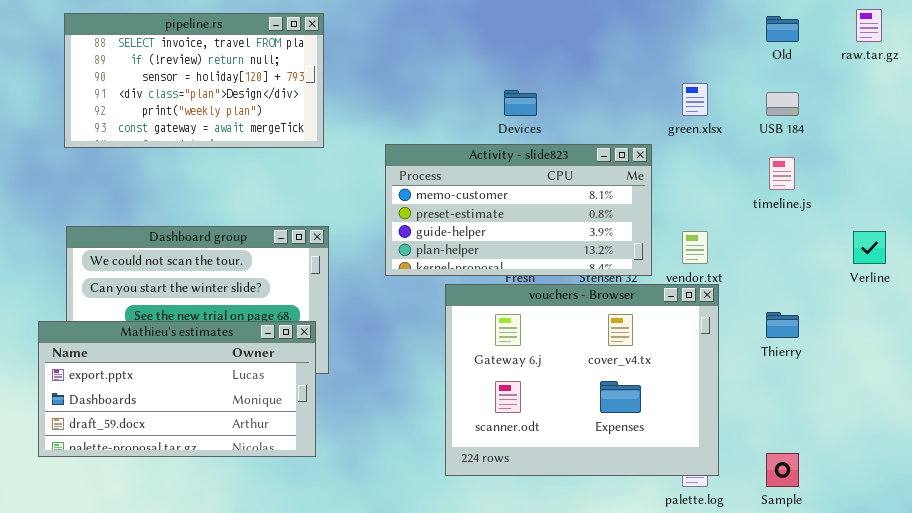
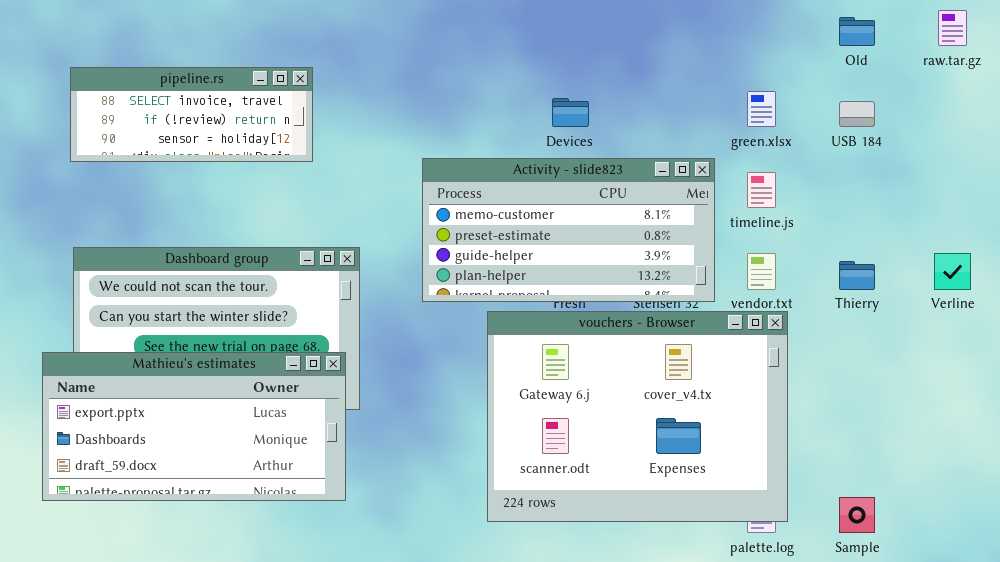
pipeline.rs: [64,13,324,148] -> [70,67,313,162], resized
timeline.js: [769,157,795,190] -> [747,172,776,208], moved
Thierry: [766,312,799,338] -> [839,261,875,290], moved

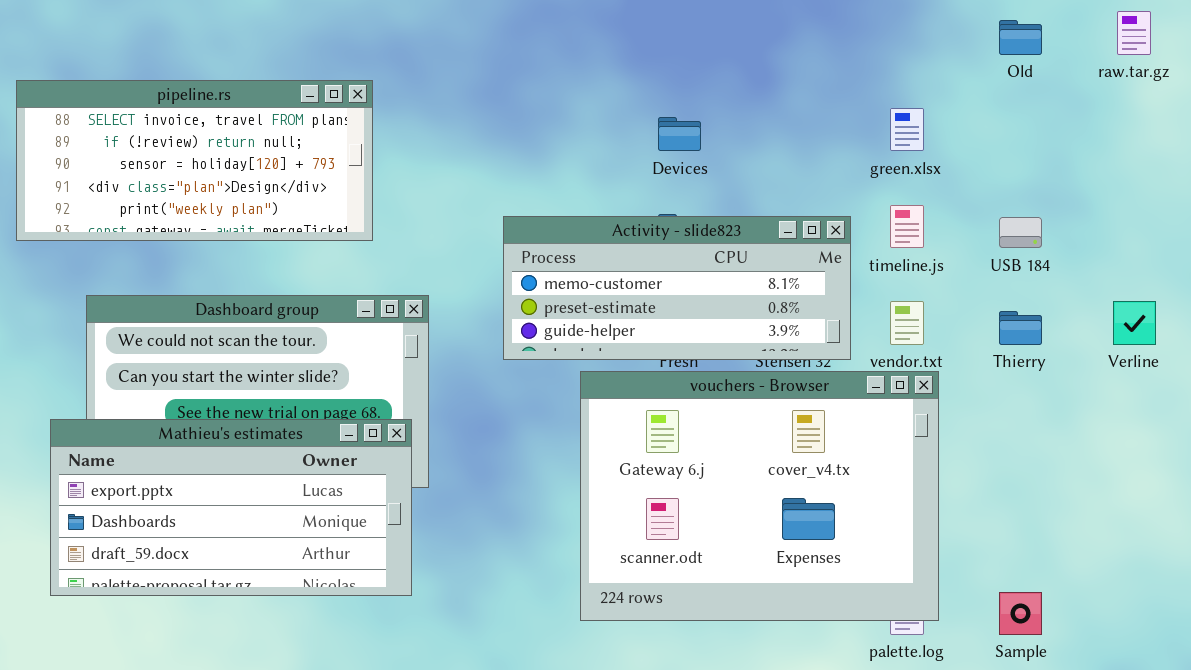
pipeline.rs: [70,67,313,162] -> [16,80,373,241], resized
USB 184: [839,101,875,127] -> [999,217,1042,248], moved
Activity - slide823: [422,158,715,302] -> [503,216,851,360], resized

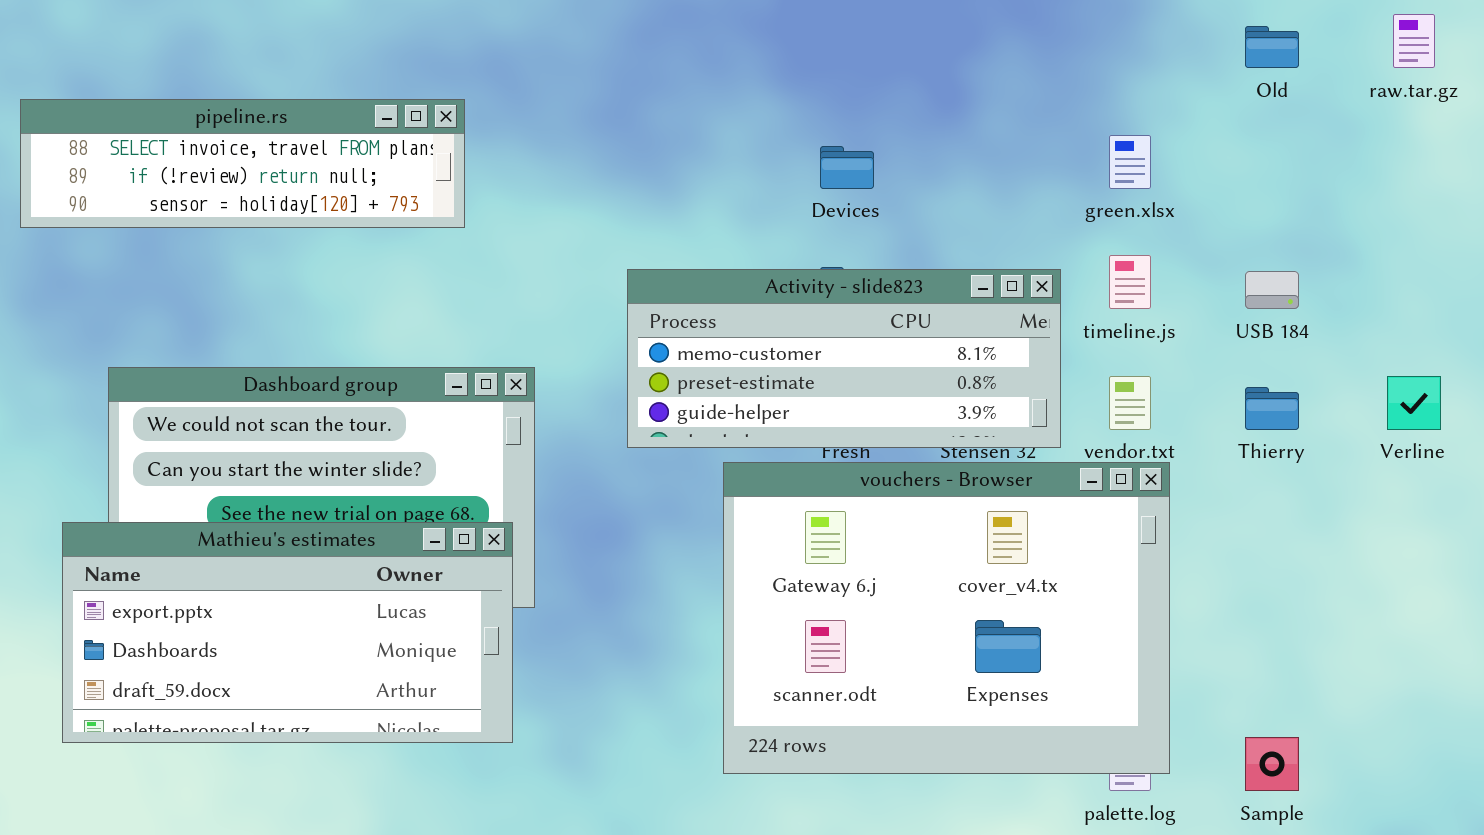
pipeline.rs: [16,80,373,241] -> [20,99,465,228], resized

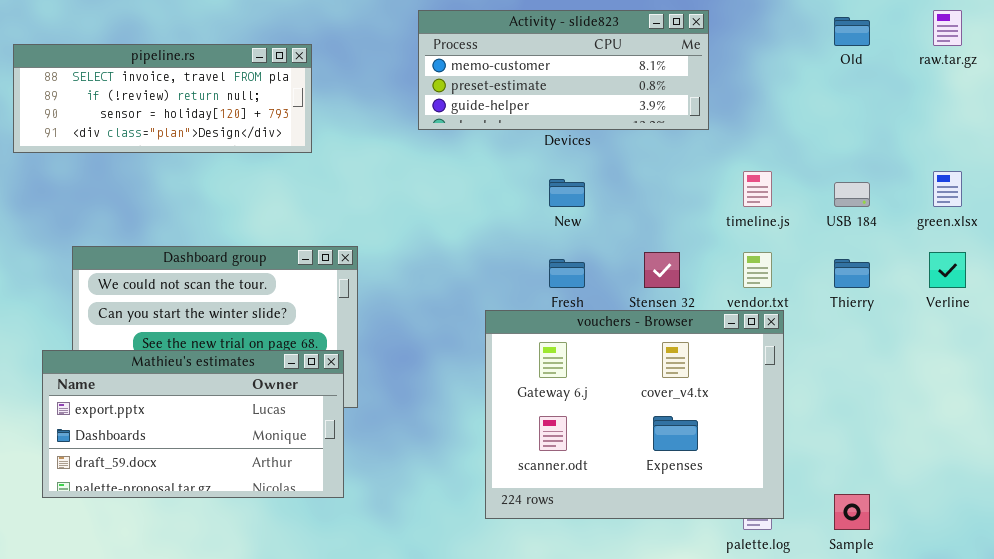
pipeline.rs: [20,99,465,228] -> [13,44,312,153], resized
green.xlsx: [1109,135,1151,189] -> [933,171,962,207], moved
Activity - slide823: [627,269,1061,448] -> [418,10,709,130], moved

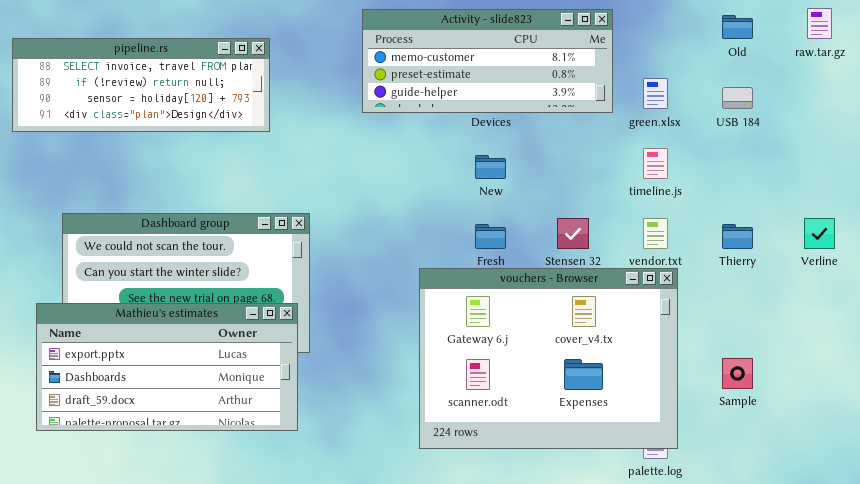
green.xlsx: [933,171,962,207] -> [643,78,668,109], moved
USB 184: [834,182,870,207] -> [722,87,753,109], moved
Sample: [834,494,870,530] -> [722,358,753,389], moved

